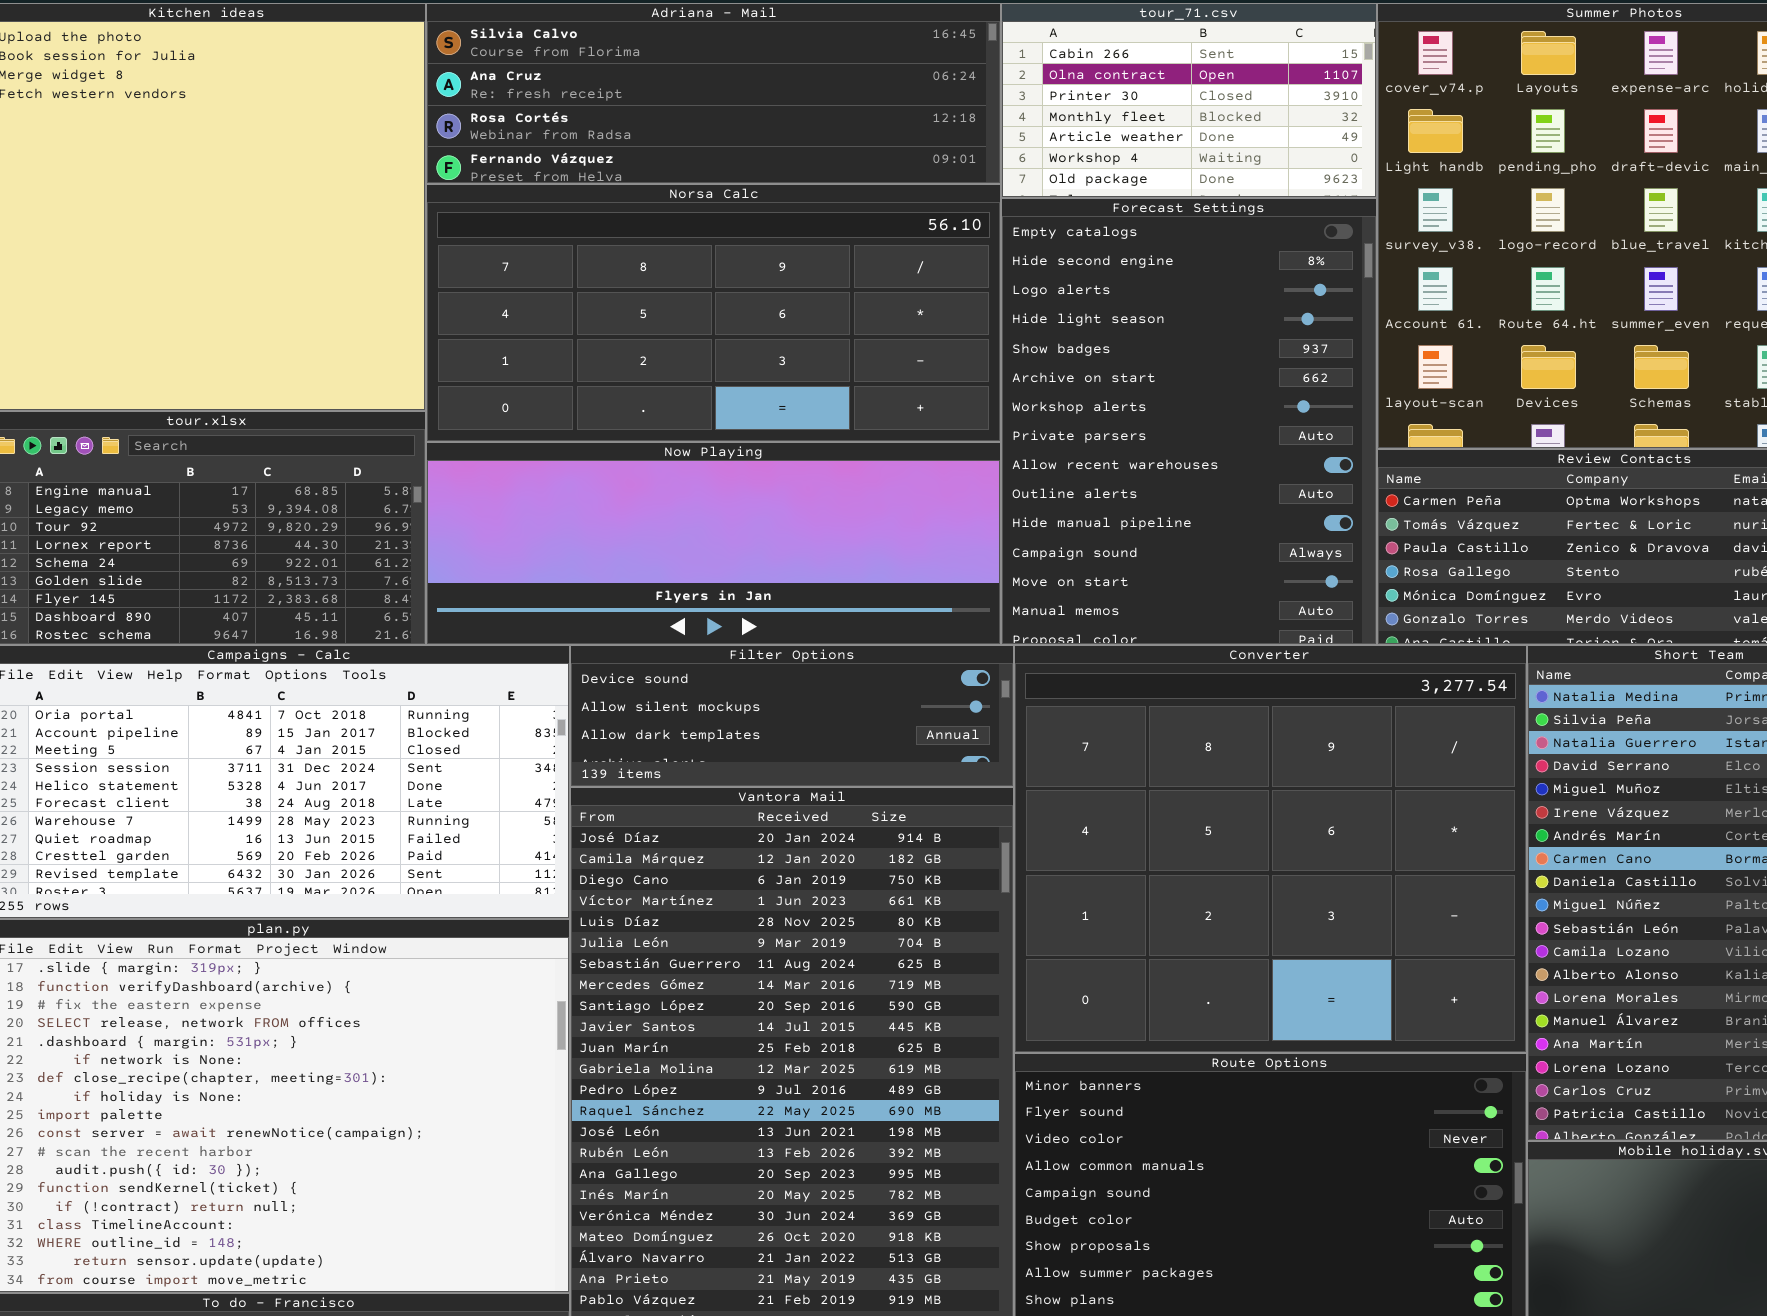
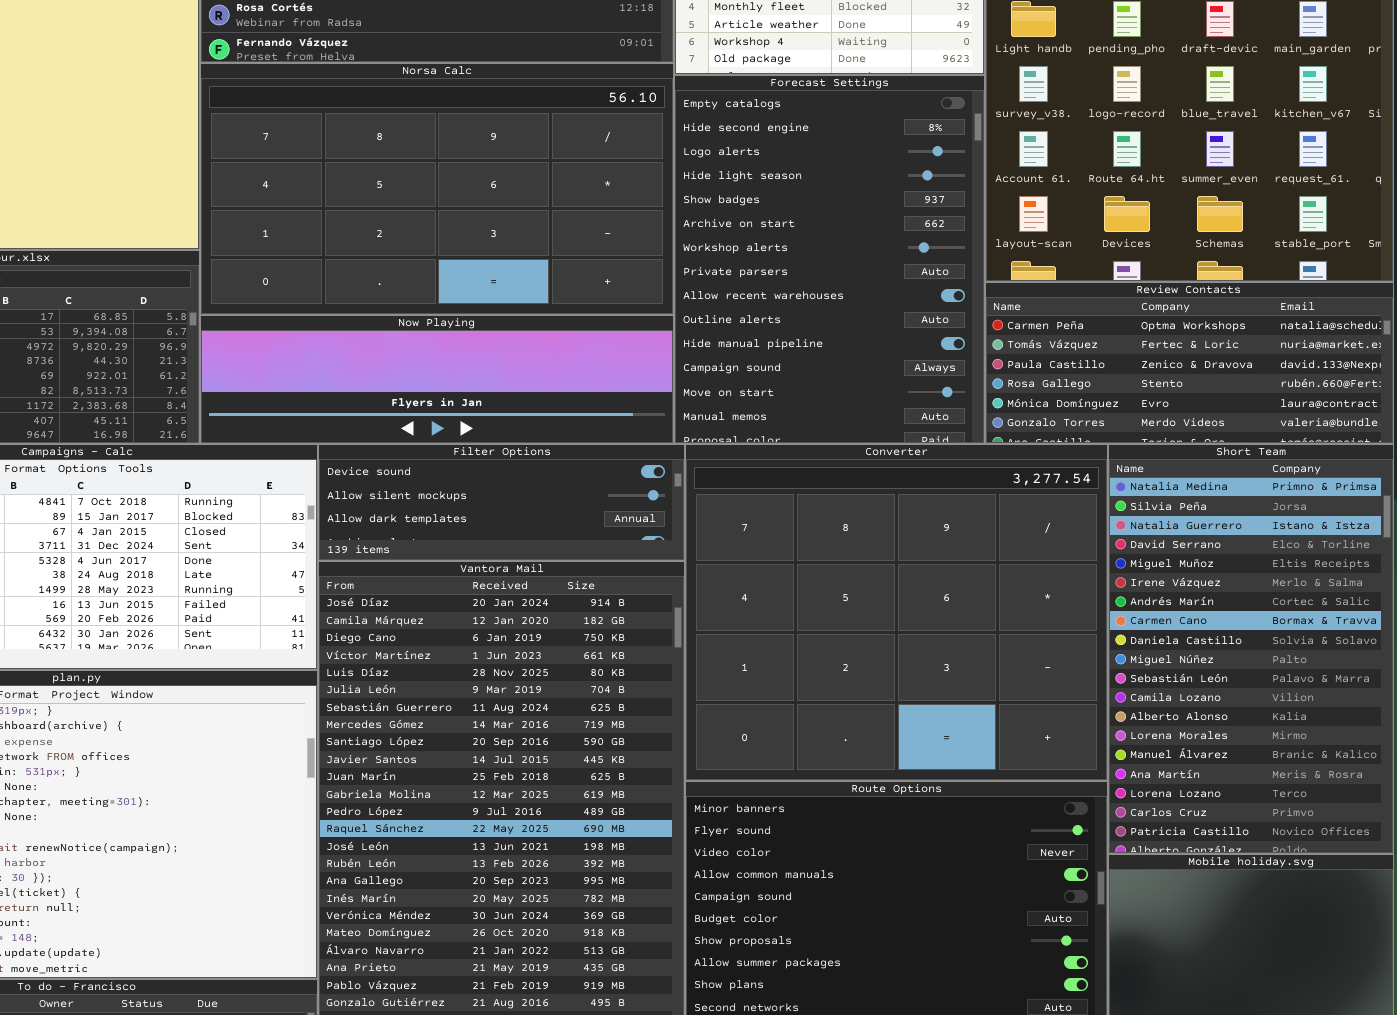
Norsa Calc: [426,184,1001,442] -> [200,63,674,315], resized
Now Playing: [426,442,1001,645] -> [200,315,674,444], resized

